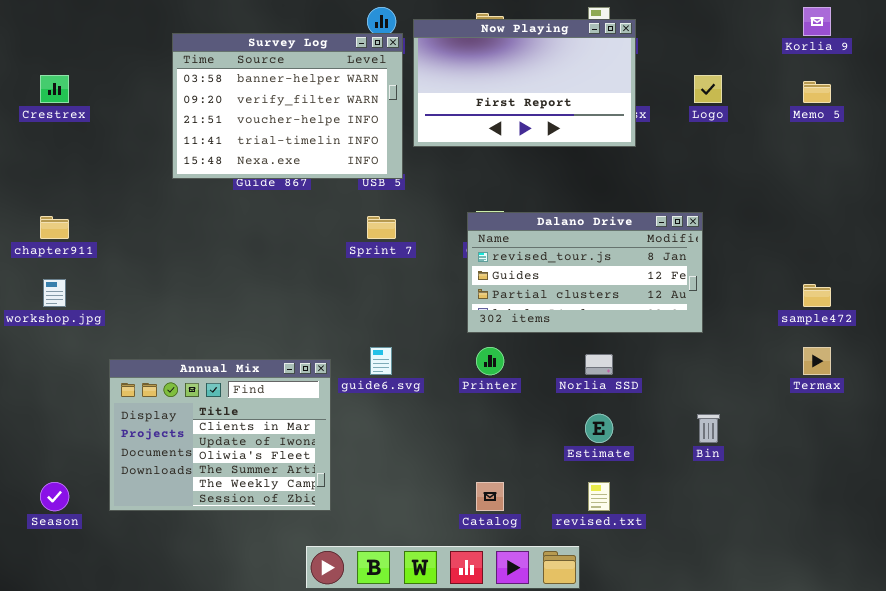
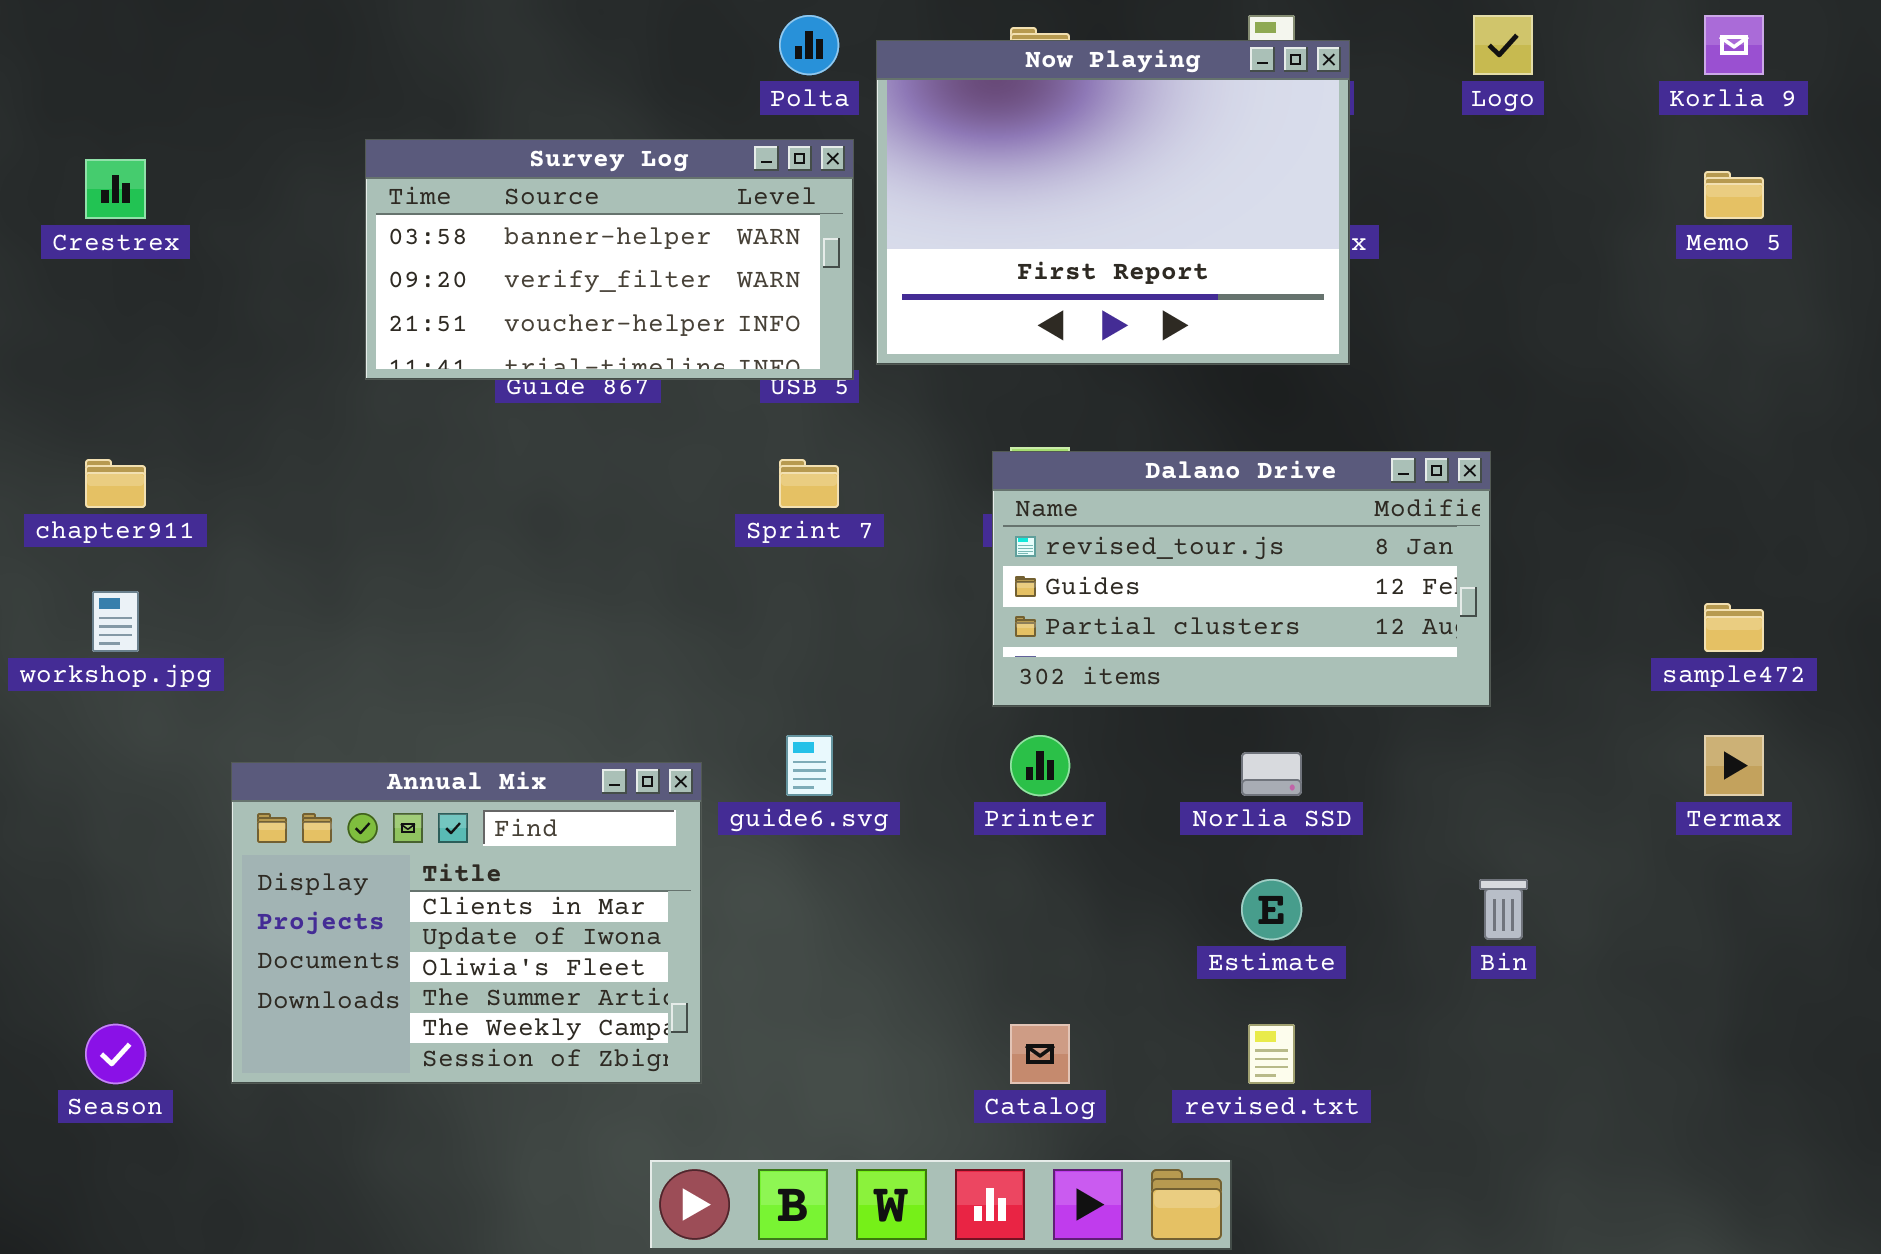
Now Playing: [413,19,636,147] -> [876,40,1350,365], resized
Survey Log: [172,33,403,179] -> [365,139,854,380], resized
Logo: [694,75,722,103] -> [1473,15,1533,75], moved

